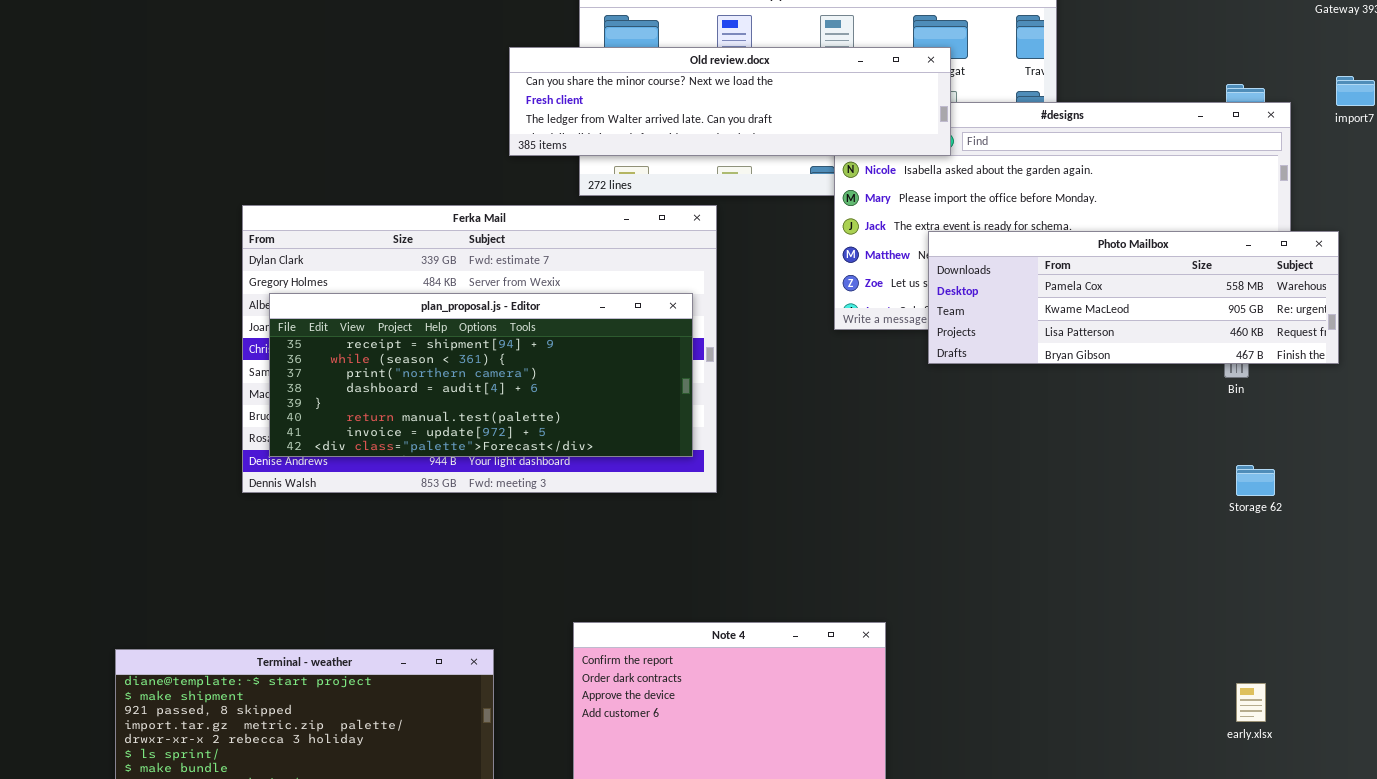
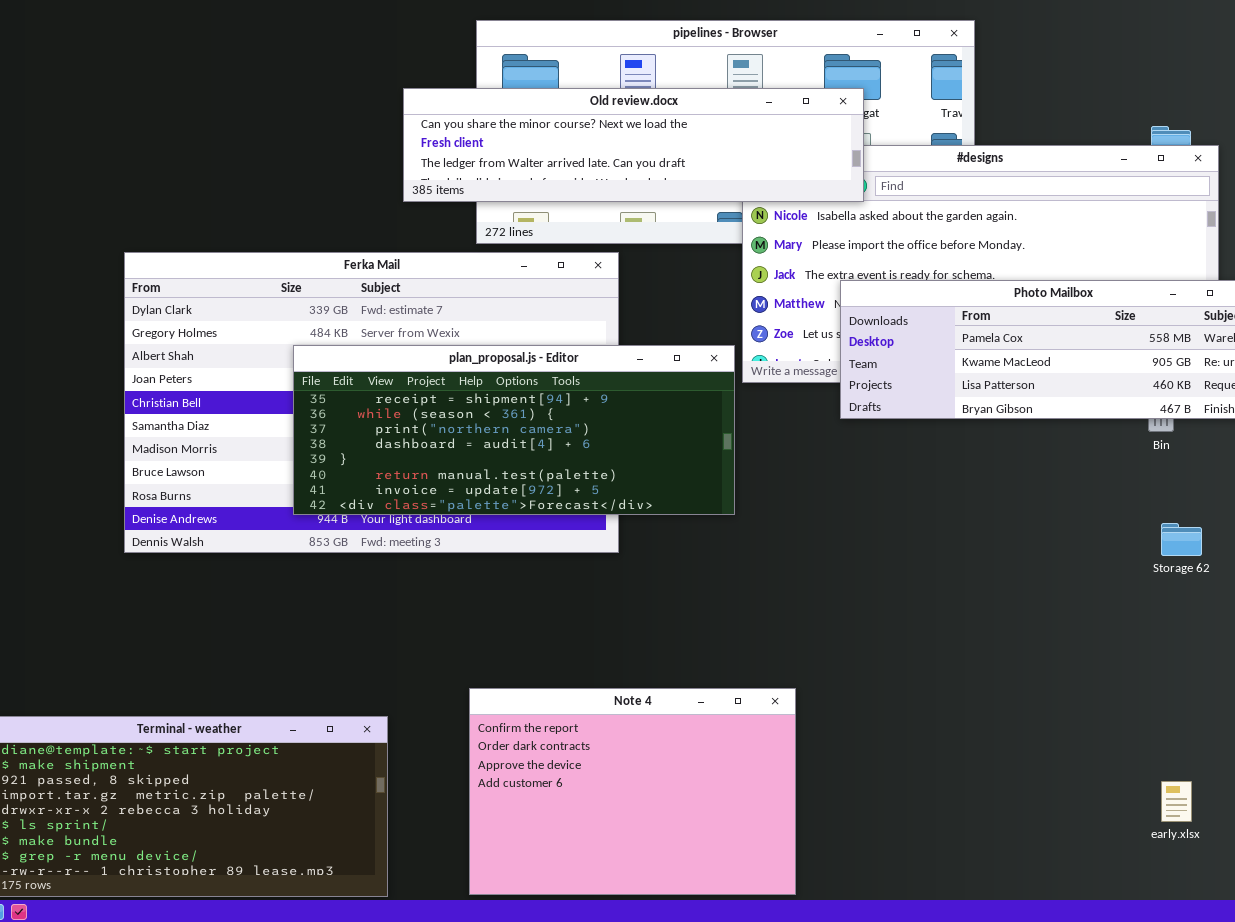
plan_proposal.js - Editor: [269,293,693,457] -> [293,345,735,515], moved
early.xlsx: [1236,683,1266,722] -> [1161,781,1192,822], moved

